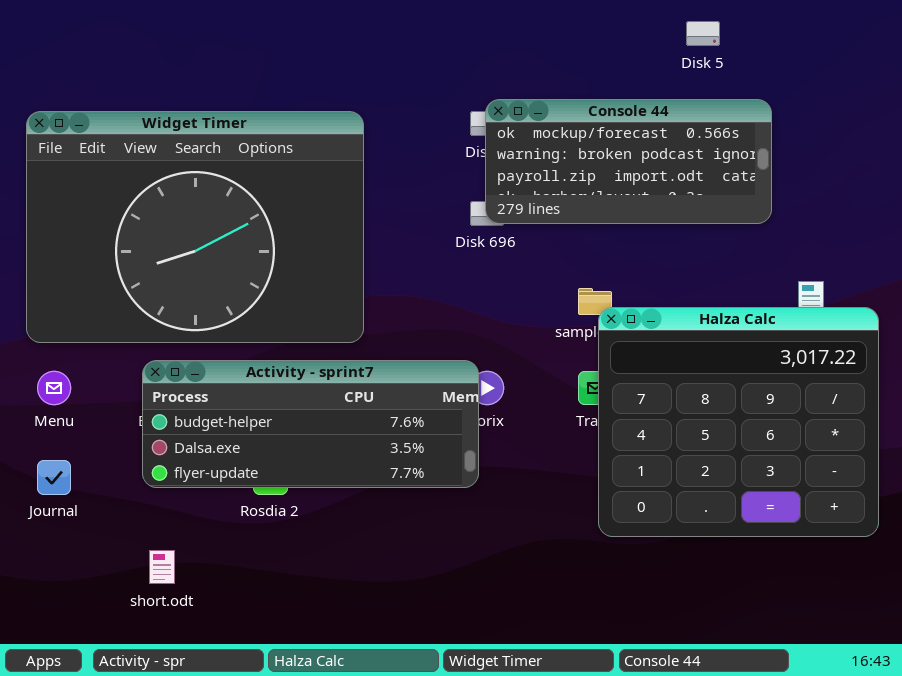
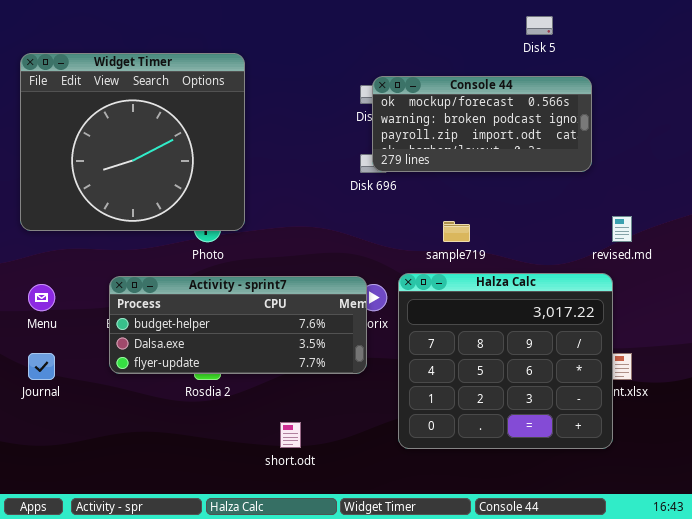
Widget Timer: [26,111,364,343] -> [20,53,245,231], moved, resized
Halza Calc: [598,307,879,537] -> [398,273,613,449], moved
short.odt: [149,550,175,584] -> [280,422,301,448], moved

